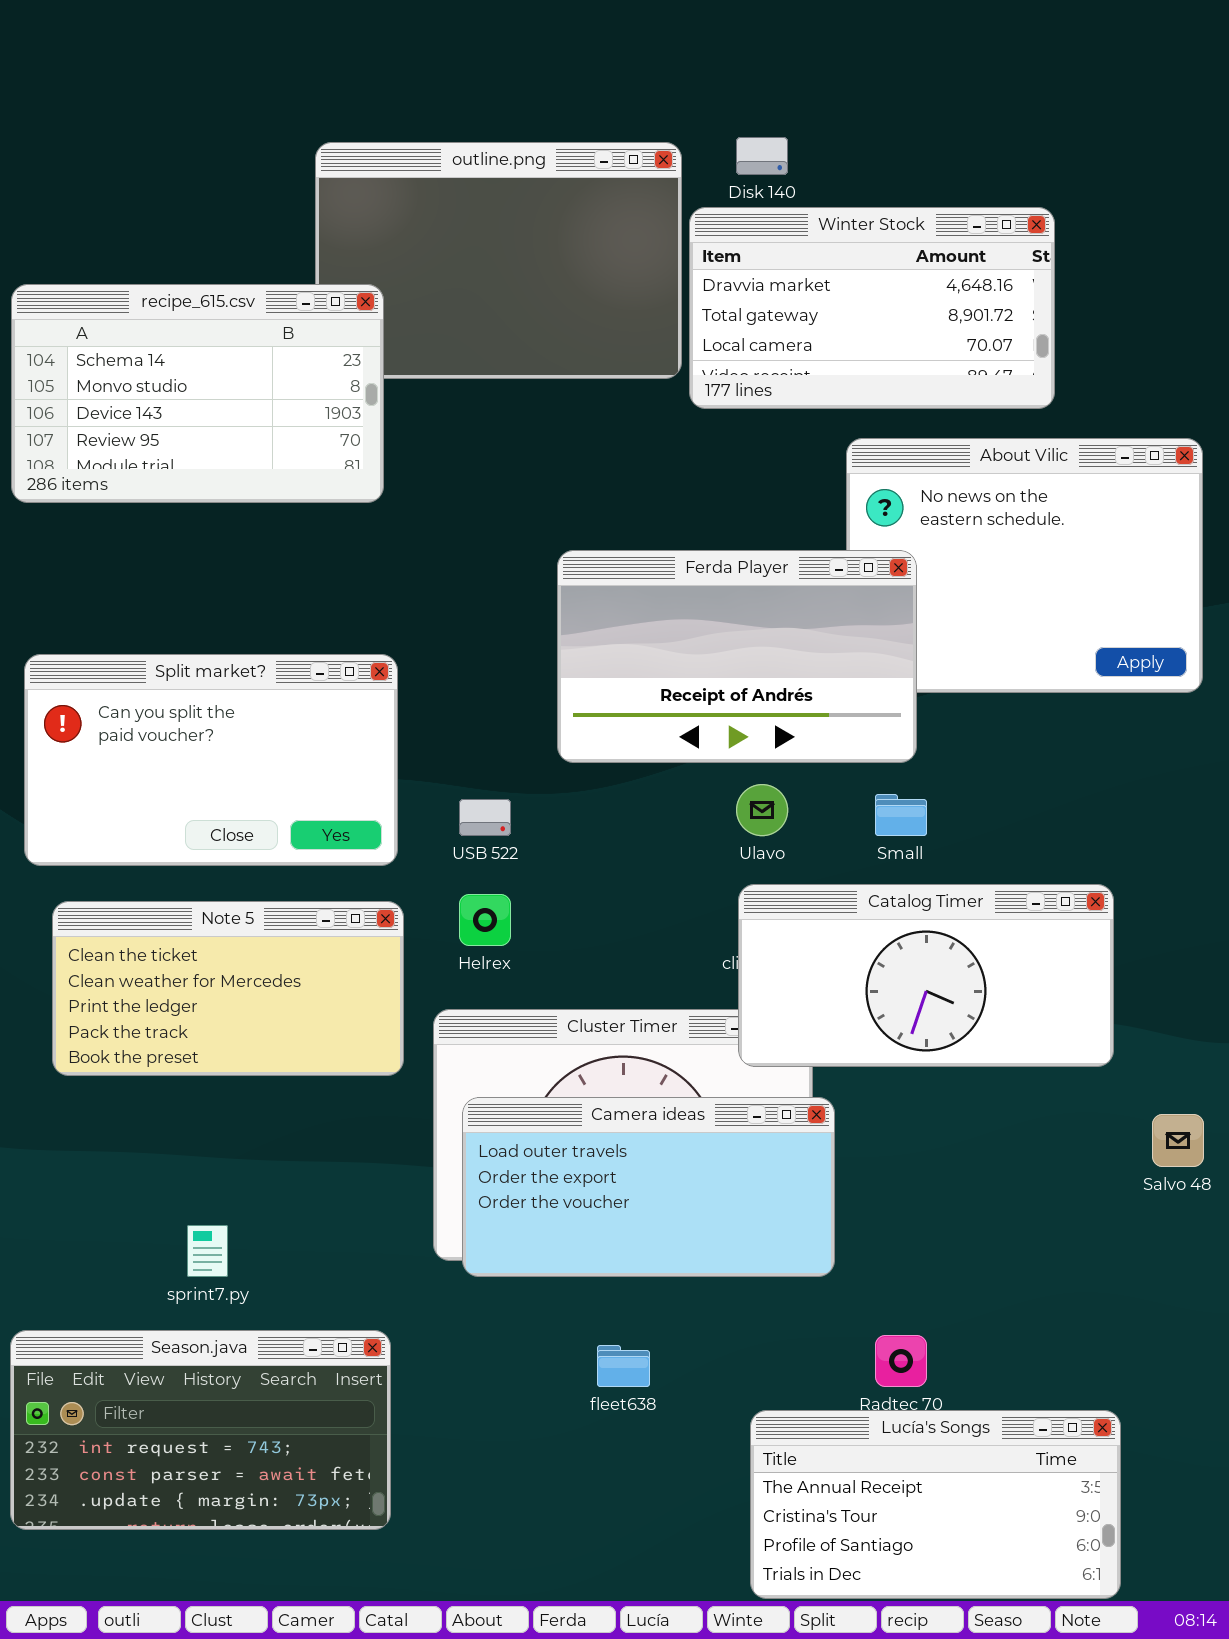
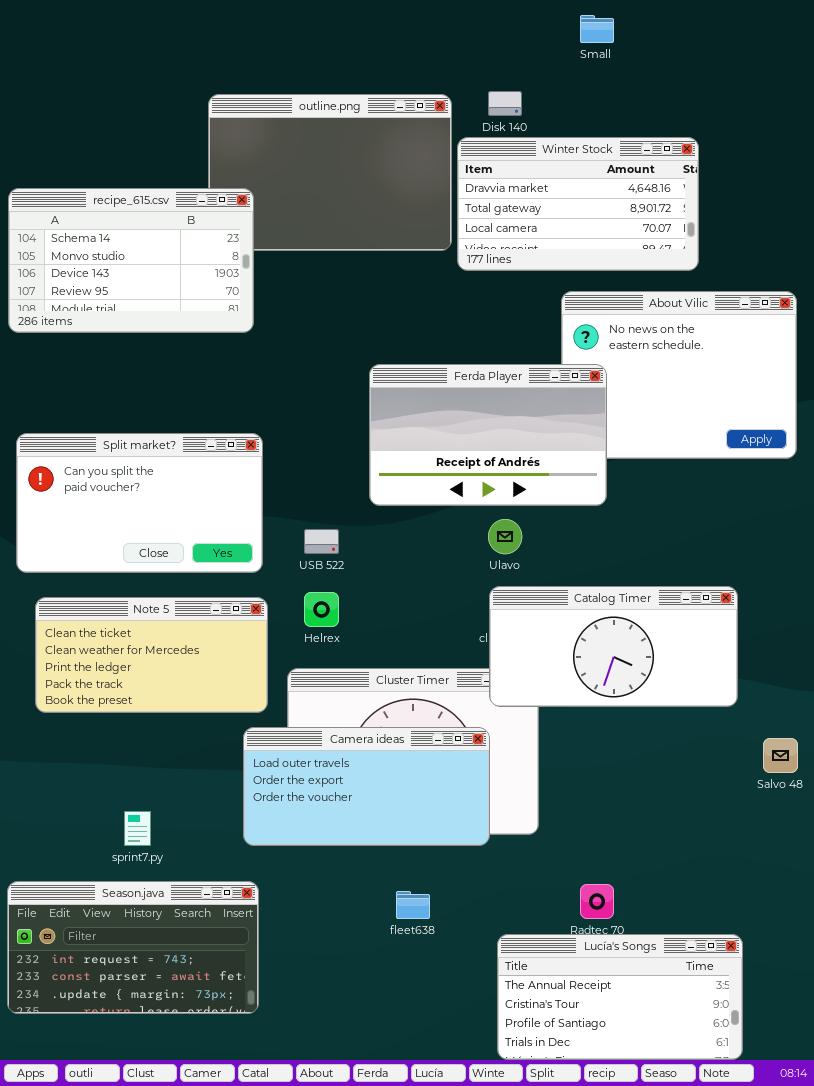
Small: [875,794,927,836] -> [580,15,614,43], moved
Camera ideas: [462,1097,835,1277] -> [243,727,490,846], moved

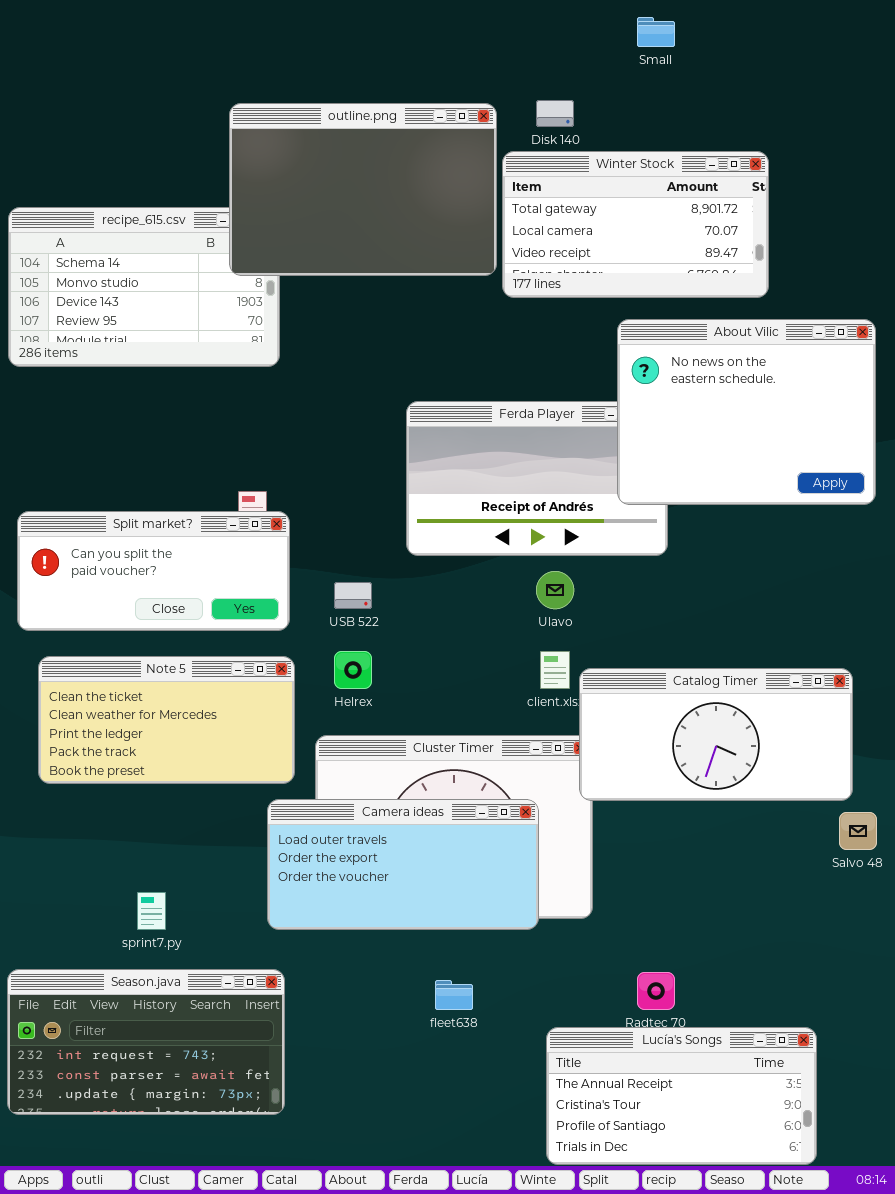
outline.png: [208,94,452,251] -> [229,103,497,276], raised
Winter Stock: [457,137,699,271] -> [502,151,769,298], scrolled down 1 row
About Vilic: [561,291,797,459] -> [617,319,876,505], raised
Split market?: [16,433,263,573] -> [17,511,290,631], resized
Catalog Timer: [489,586,738,707] -> [579,668,853,801], moved

